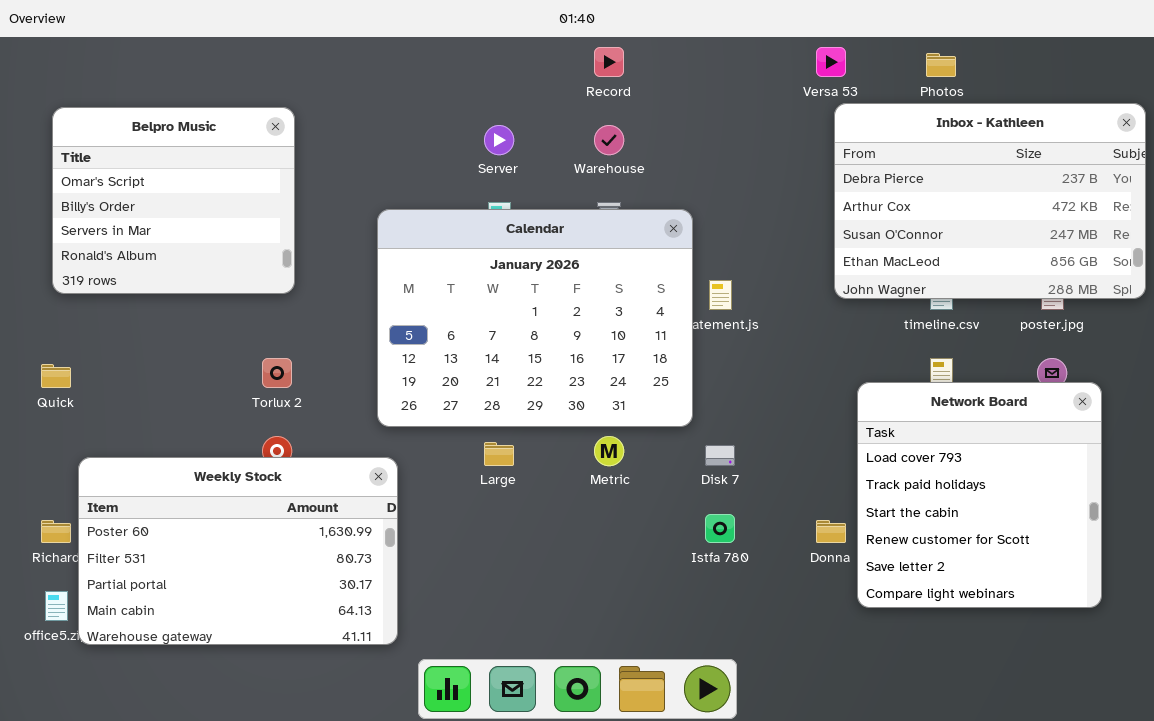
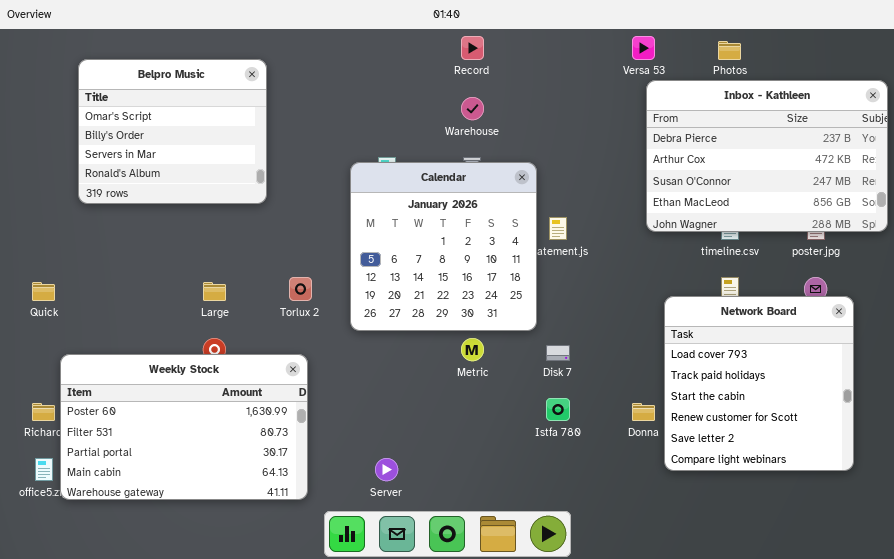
Belpro Music: [52,107,295,294] -> [78,59,267,204], moved
Server: [484,125,514,155] -> [375,458,398,481], moved
Calendar: [377,209,693,427] -> [350,162,537,331], resized
Torlux 2: [262,358,292,388] -> [289,277,312,301], moved
Large: [484,442,514,466] -> [203,282,226,301], moved

